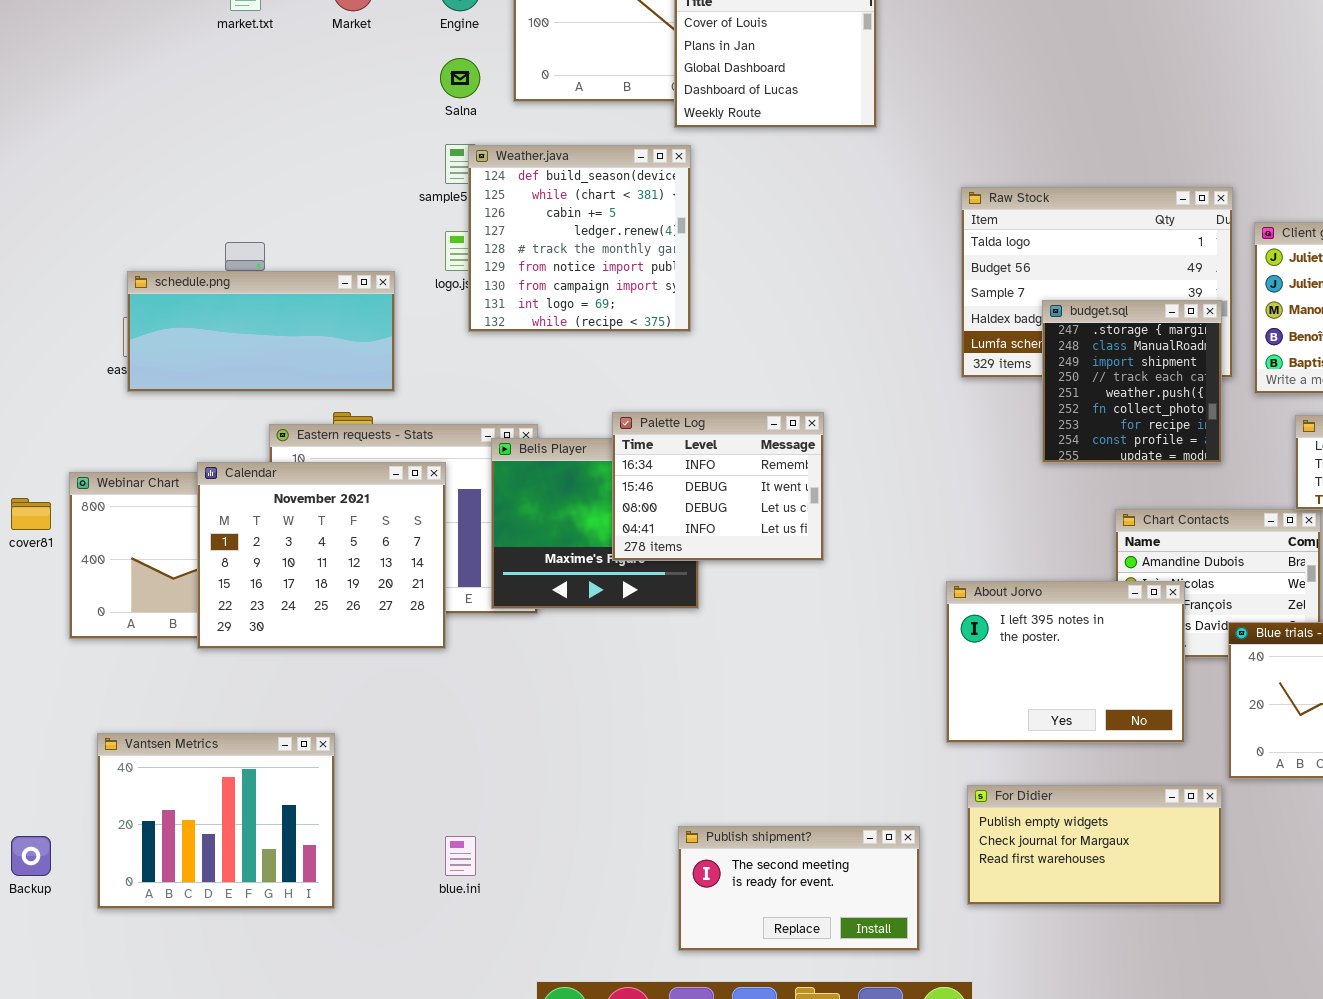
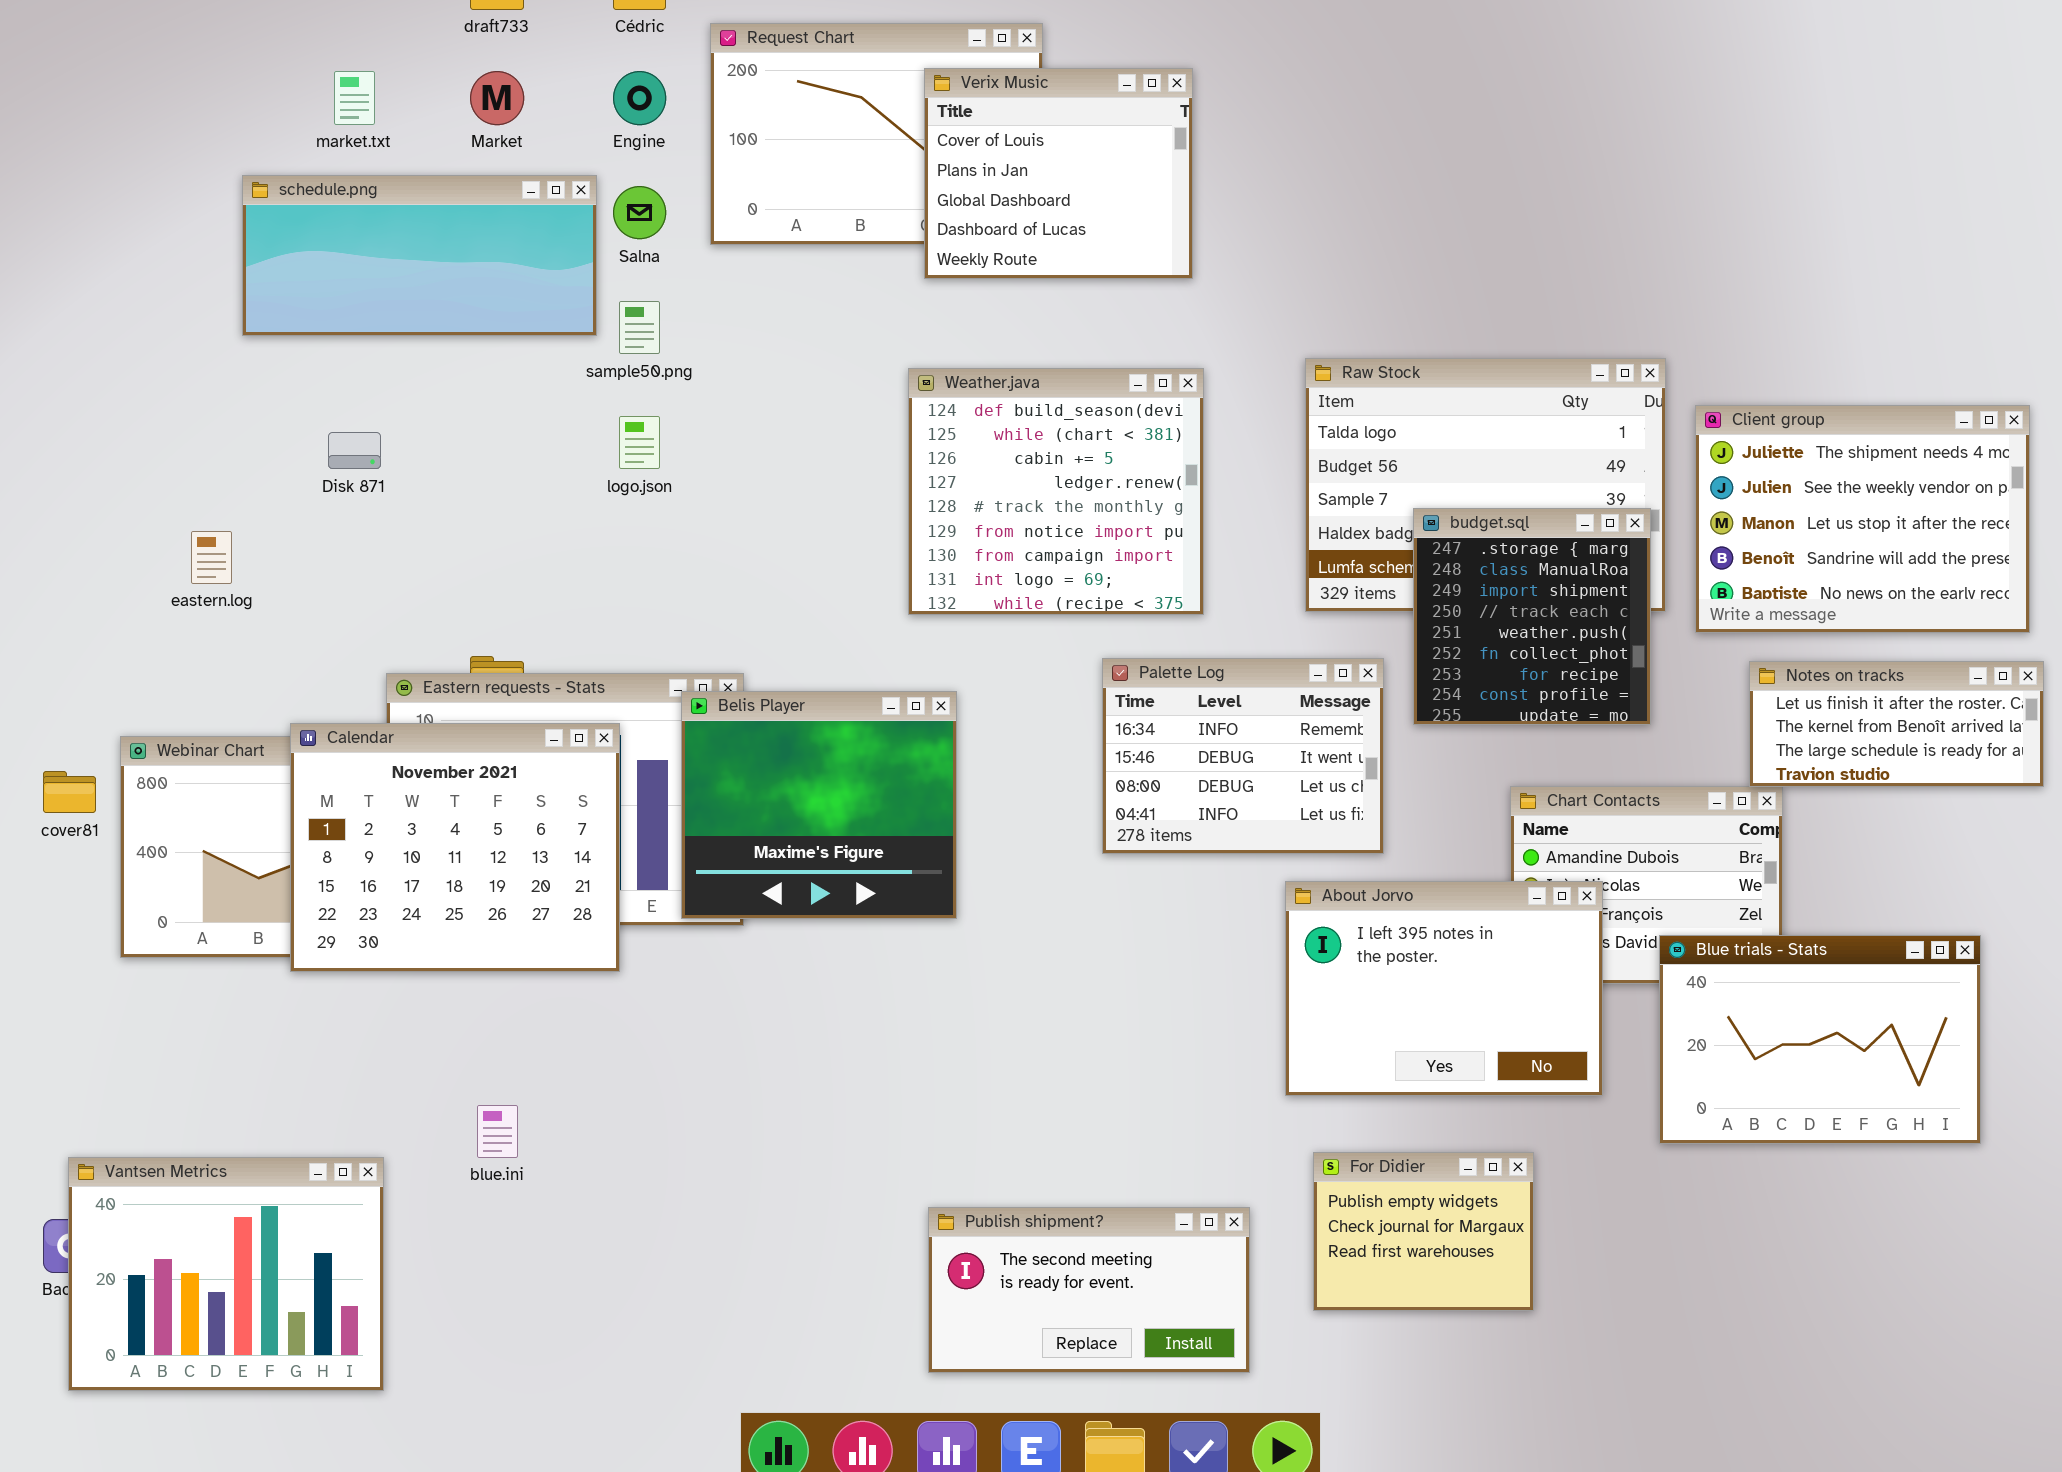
Weather.java: [468,145,691,332] -> [908,368,1204,615], moved
schedule.png: [127,271,395,392] -> [242,175,597,336], moved
Palette Log: [612,412,824,561] -> [1102,658,1384,854], moved
Vantsen Metrics: [97,733,335,909] -> [68,1157,384,1391], moved
For Didier: [967,785,1222,905] -> [1313,1152,1534,1311], resized
blue.ini: [445,836,476,876] -> [477,1105,518,1158], moved

